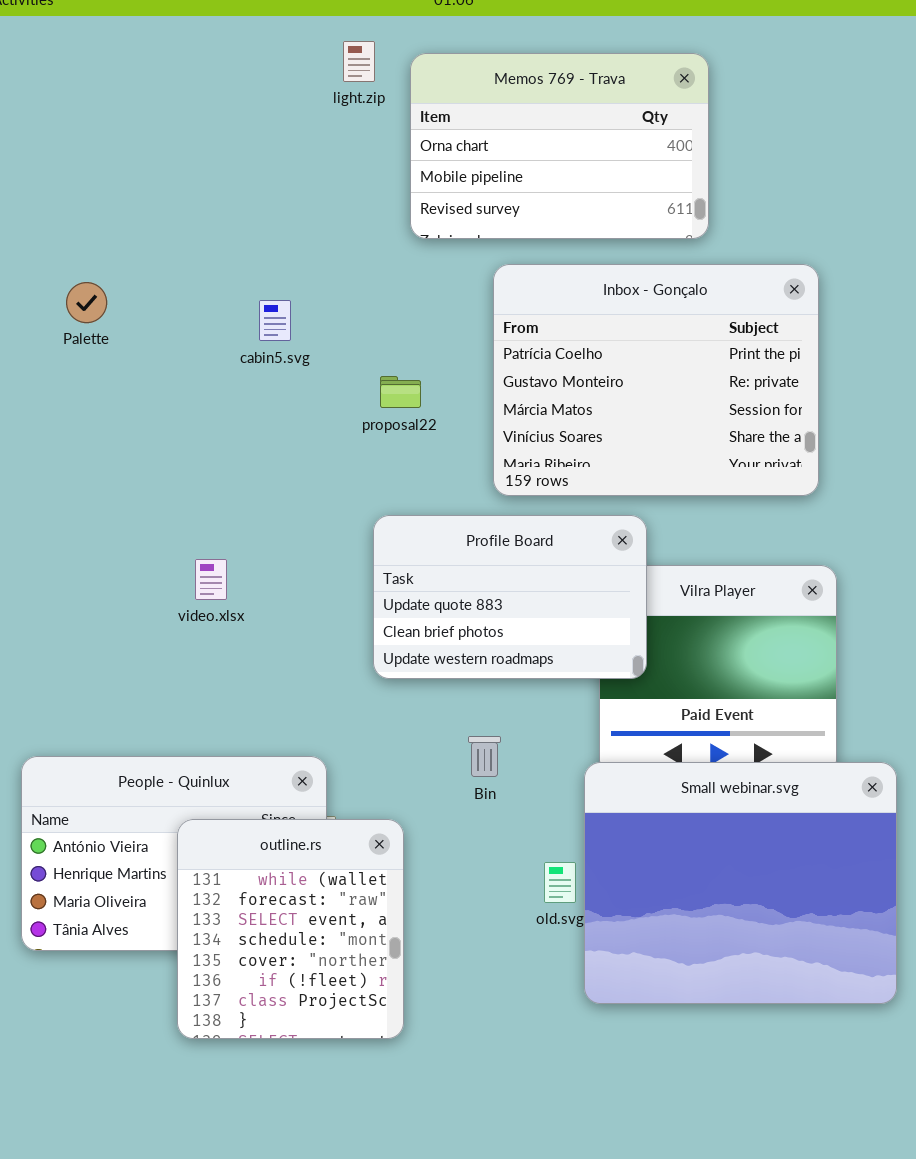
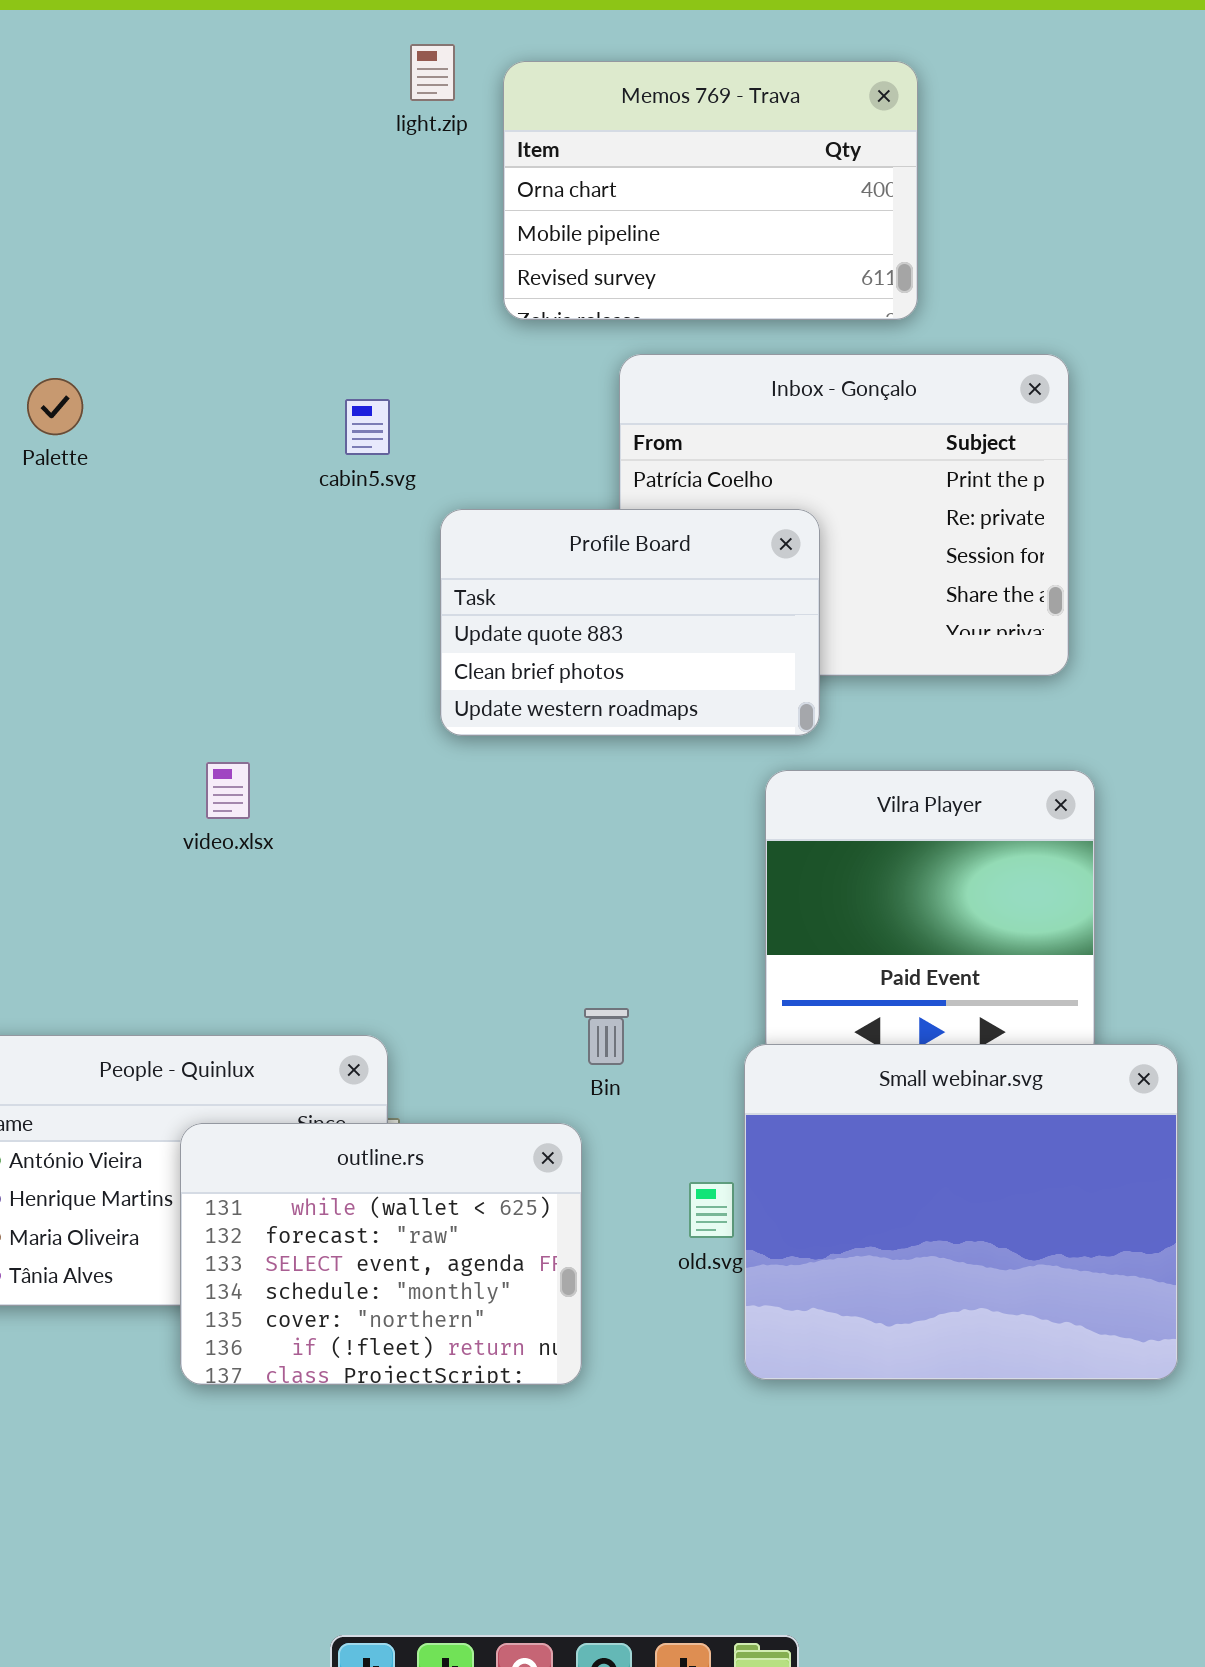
cabin5.svg: [259,300,291,341] -> [345,399,390,455], moved
Profile Board: [373,515,647,679] -> [440,509,820,736], moved
outline.rs: [177,819,404,1039] -> [180,1123,582,1385], resized

